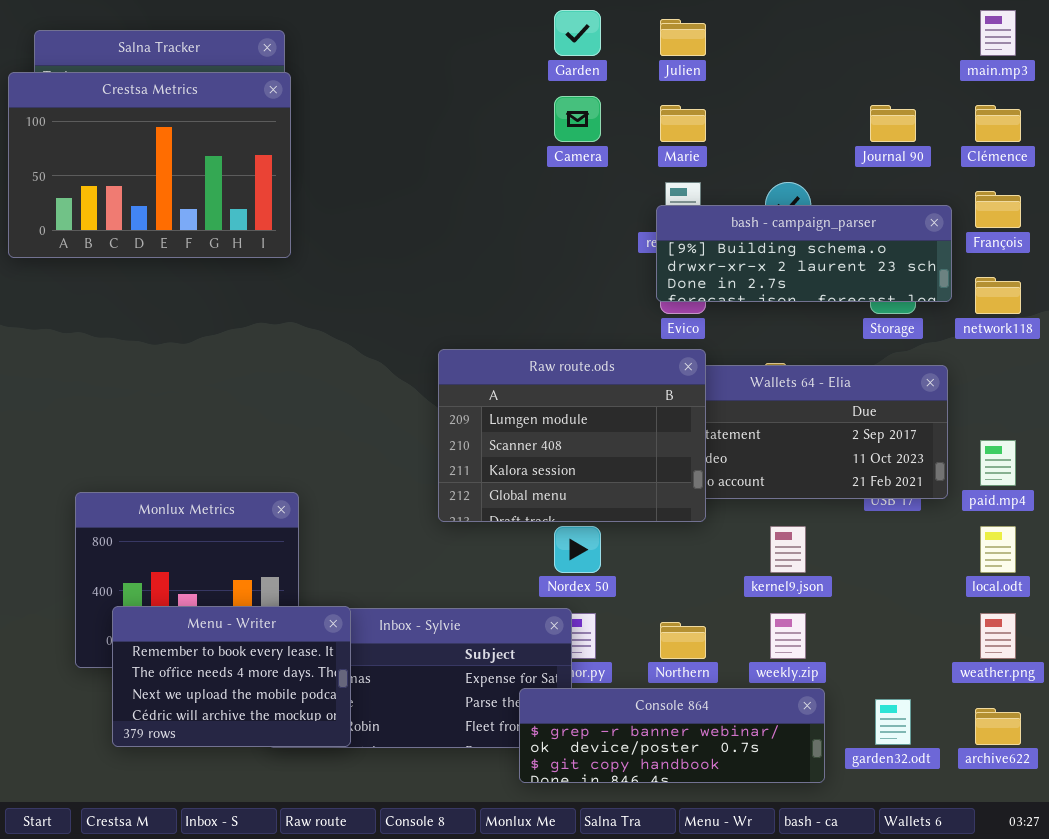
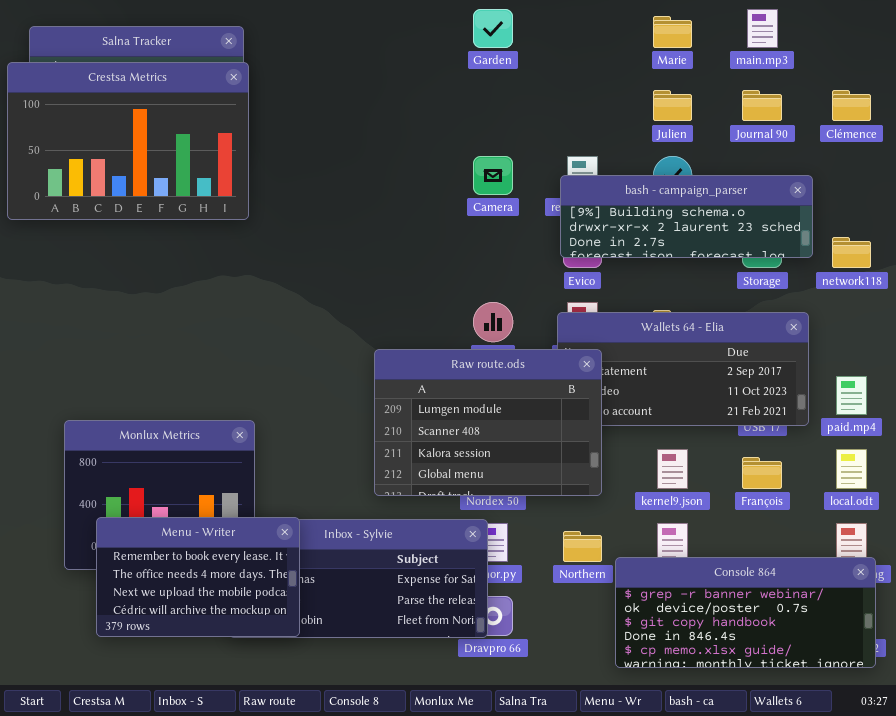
main.mp3: [980,10,1016,56] -> [747,9,778,48], moved
Julien: [660,19,706,56] -> [653,90,692,121], moved
Camera: [554,96,601,142] -> [473,156,513,195], moved
Marie: [660,105,706,142] -> [653,16,692,48], moved
François: [975,191,1021,228] -> [742,457,782,489], moved
Raw route.ods: [438,349,706,522] -> [374,349,602,496], moved
Console 864: [519,688,825,783] -> [615,557,876,668], moved, resized

